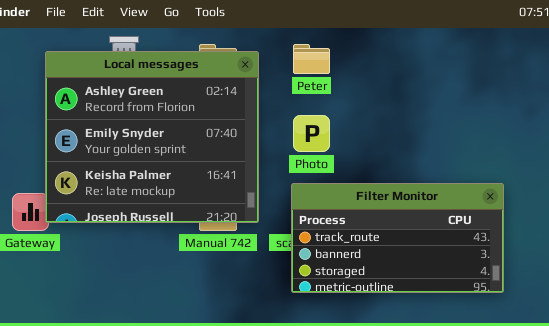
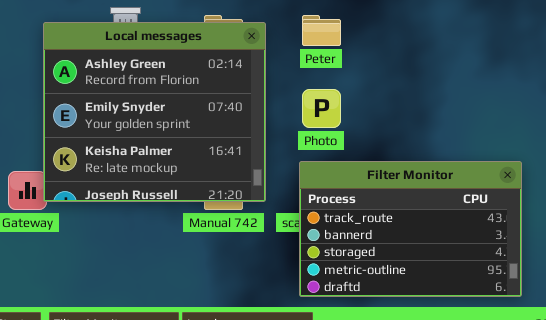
Filter Monitor: [291,183,504,293] -> [299,161,522,297], resized

